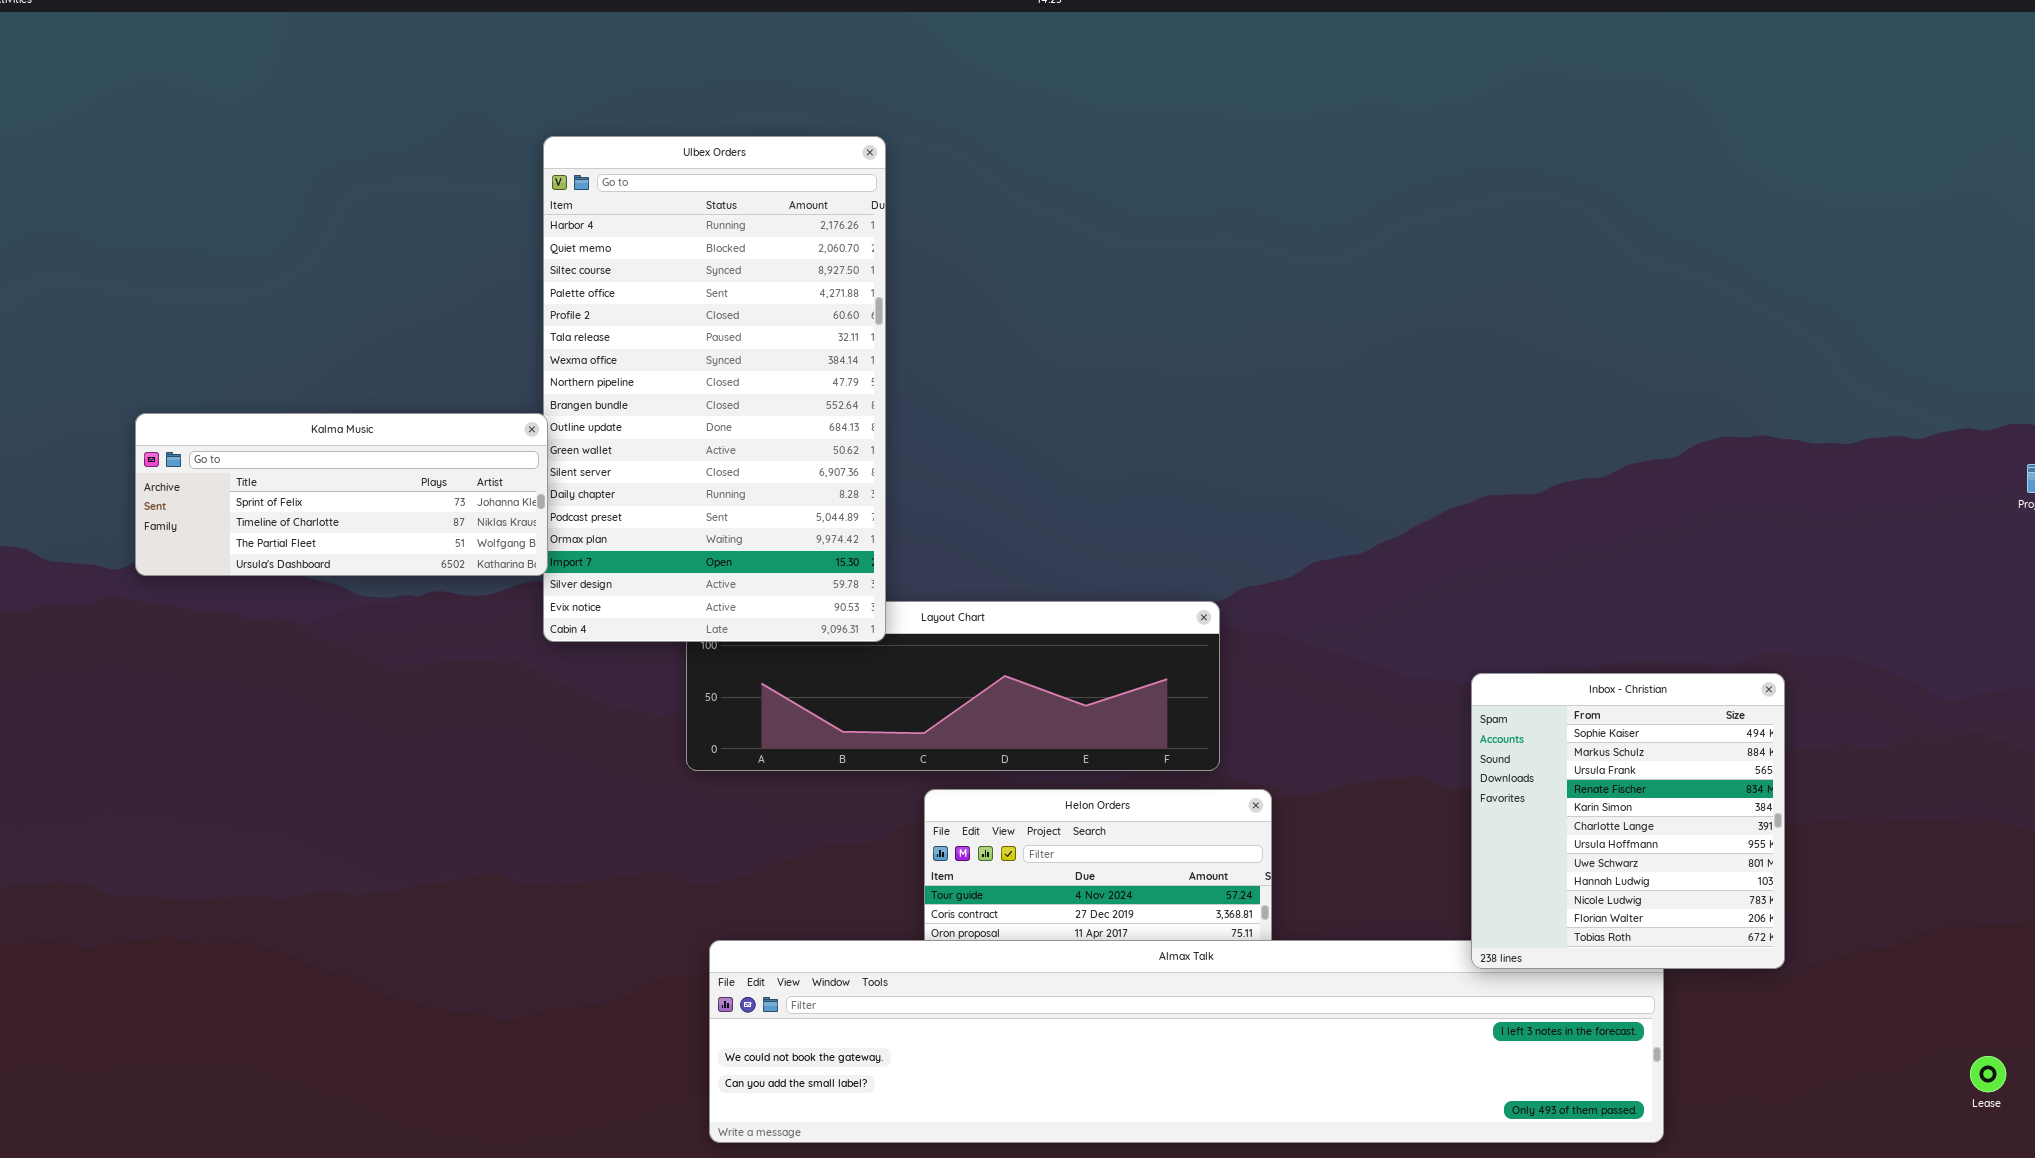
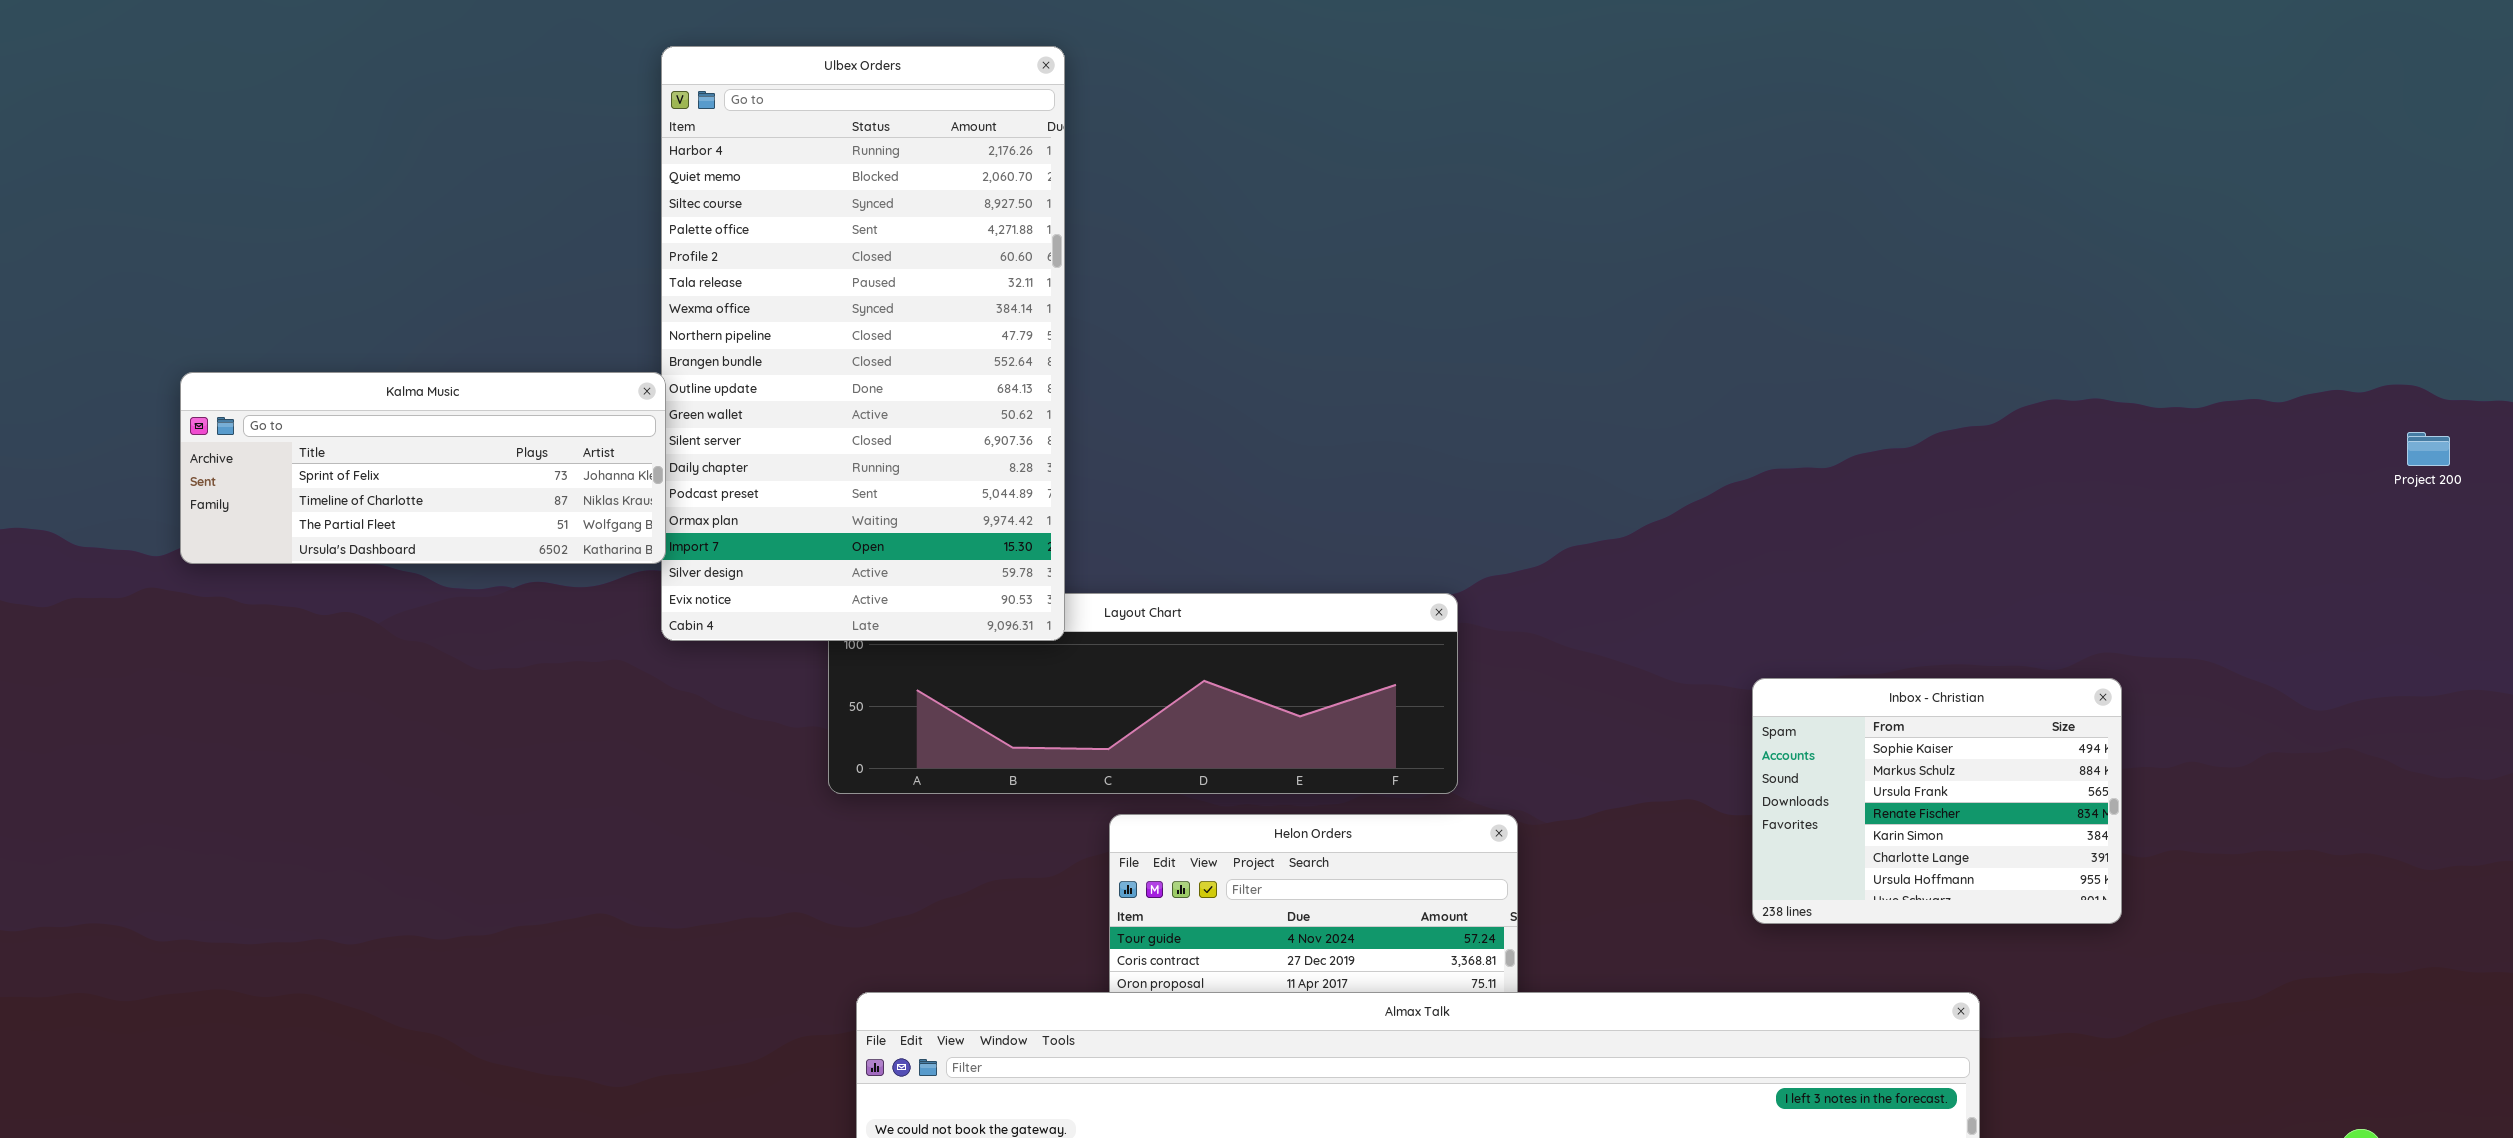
Inbox - Christian: [1471,673,1785,969] -> [1752,678,2122,924], resized

